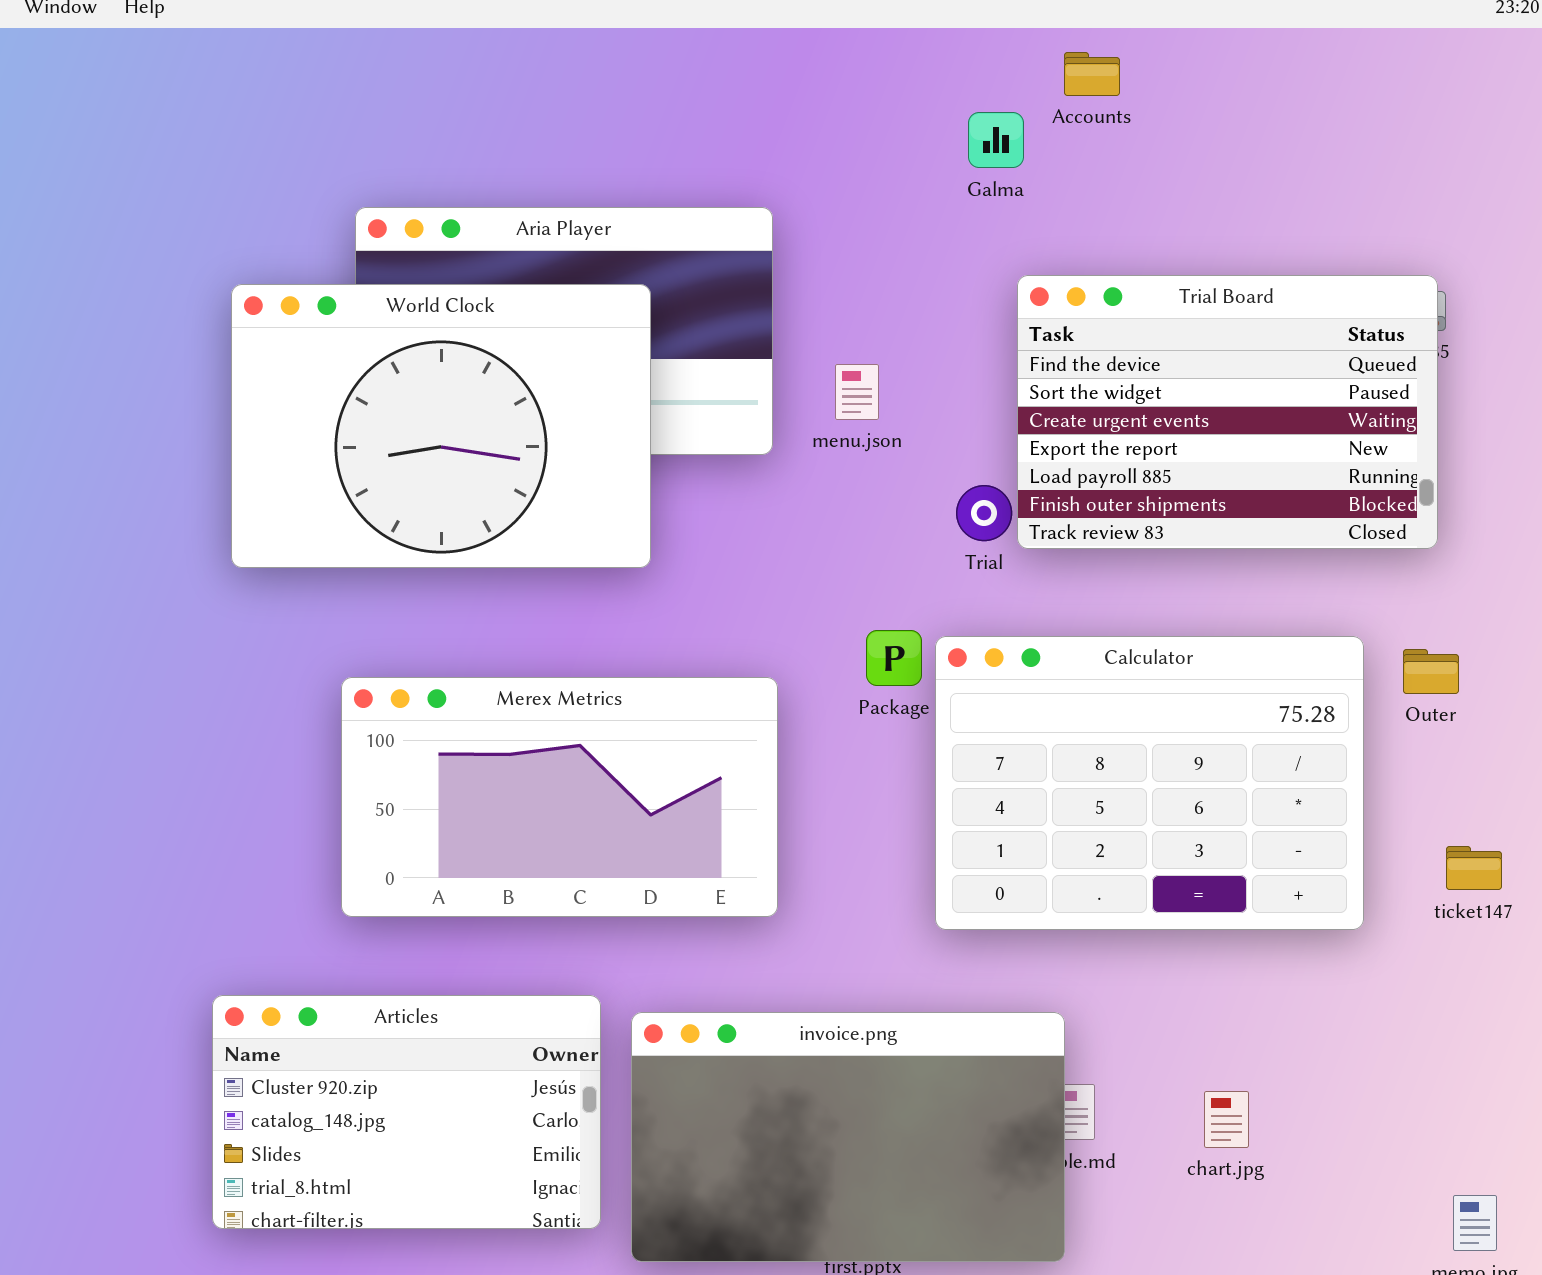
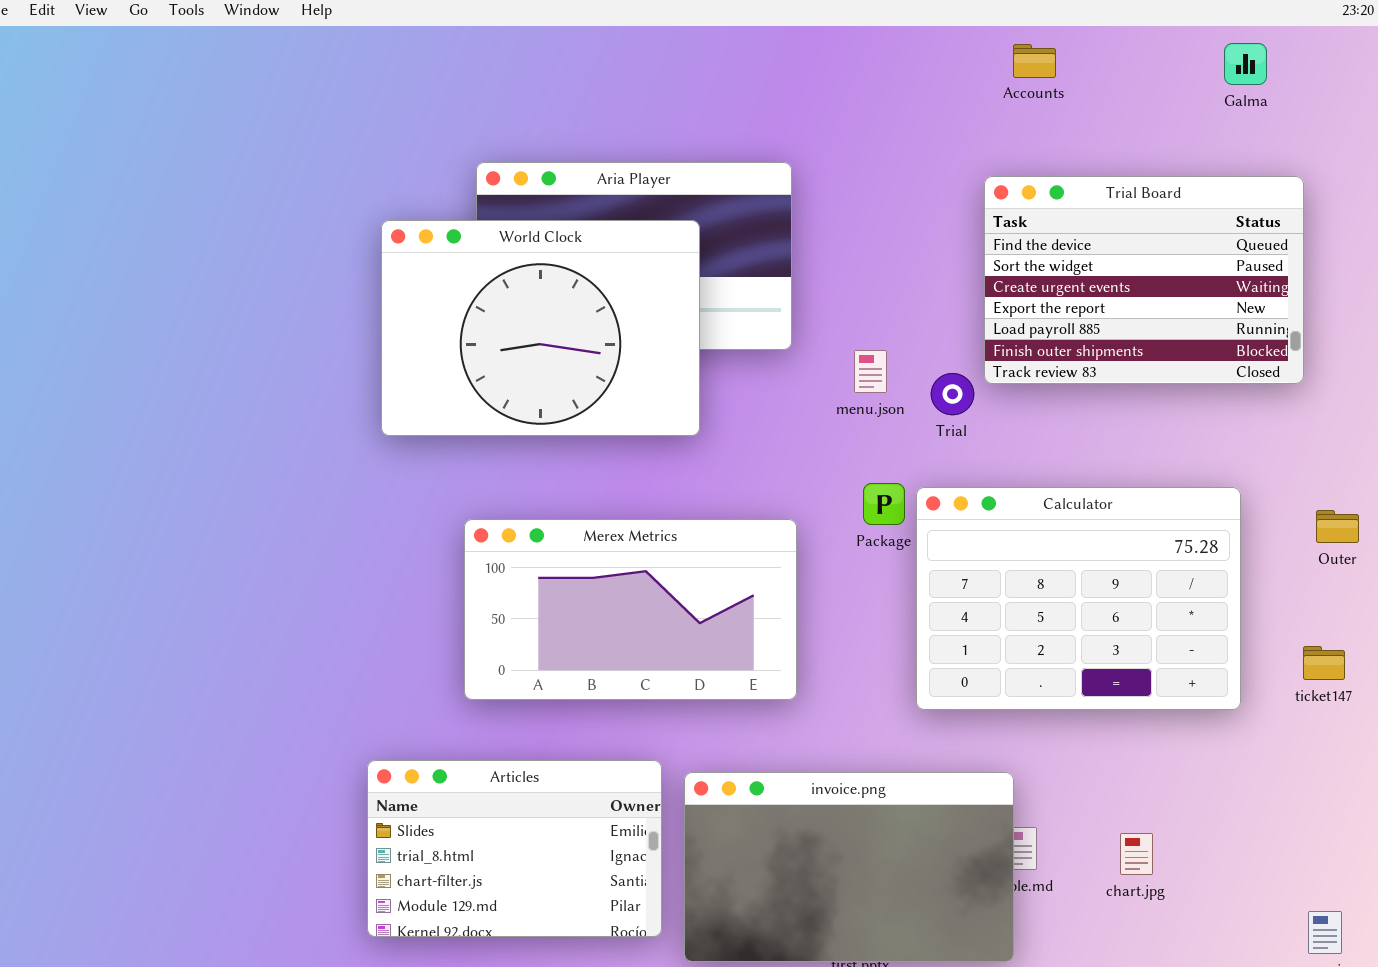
Galma: [968,112,1024,168] -> [1224,43,1267,85], moved
Trial Board: [1017,275,1438,549] -> [984,176,1304,384], moved
menu.json: [835,364,879,420] -> [854,350,887,393], moved
Outer: [1403,649,1459,694] -> [1316,510,1359,543], moved
Articles: [212,995,601,1229] -> [367,760,662,937], scrolled down 2 rows

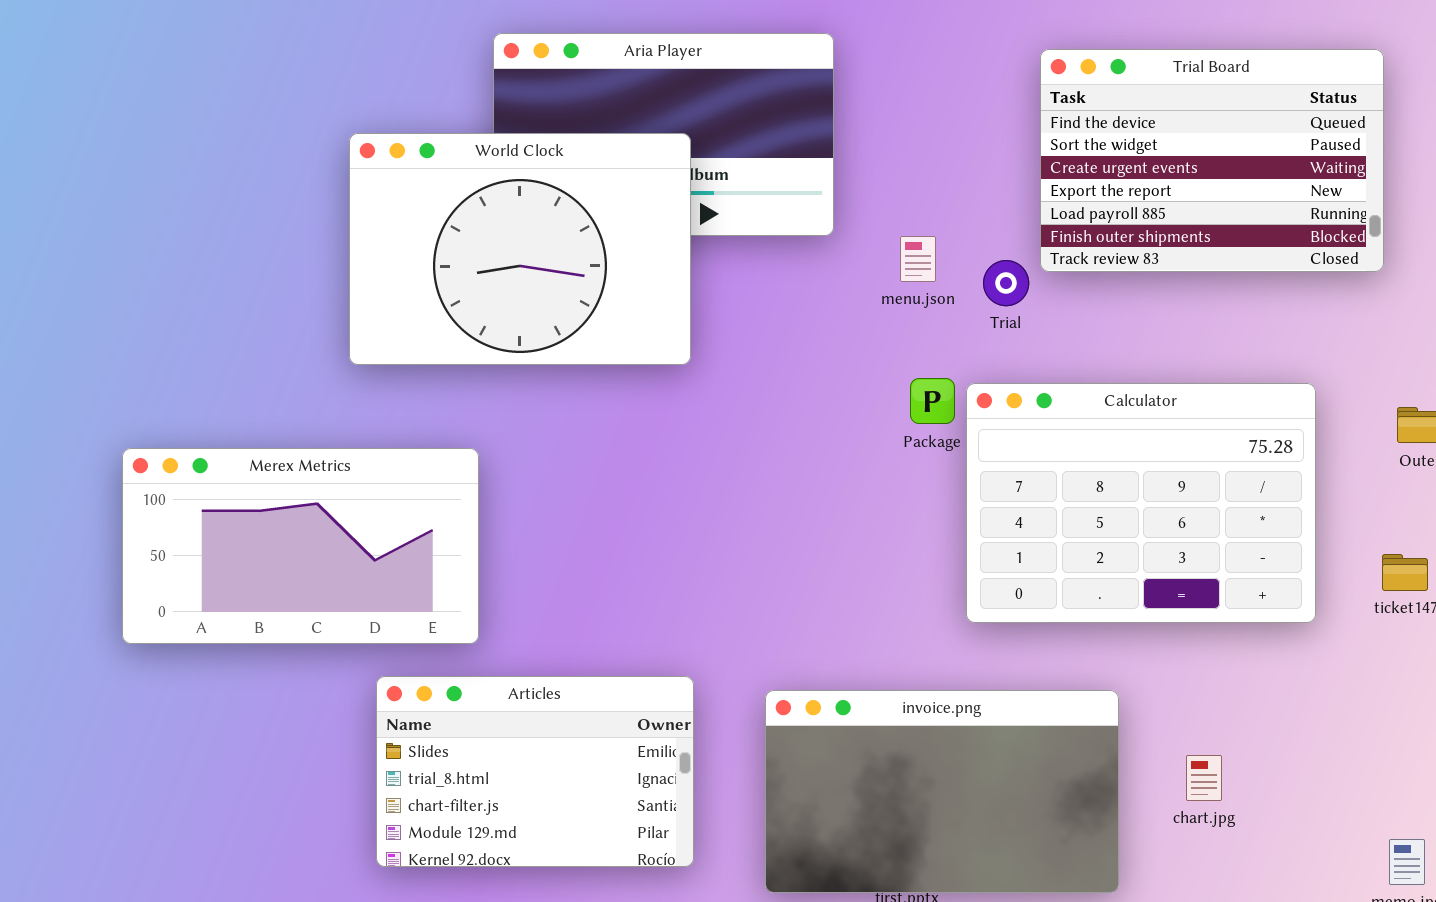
World Clock: [381,220,700,436] -> [349,133,691,365], moved
Merex Metrics: [464,519,797,700] -> [122,448,479,644], moved
invoice.png: [684,772,1014,962] -> [765,690,1119,893], moved

